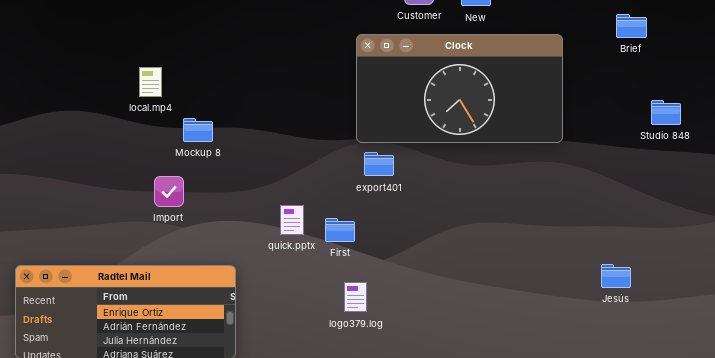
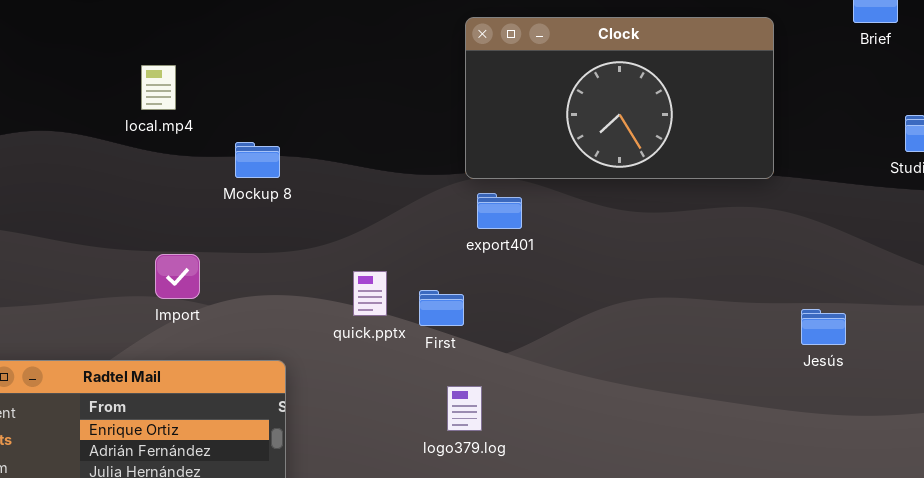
Mockup 8: [183,118,213,142] -> [235,142,280,178], moved
Import: [154,176,184,207] -> [155,254,200,299], moved
Jesús: [601,264,631,288] -> [801,309,846,345], moved

